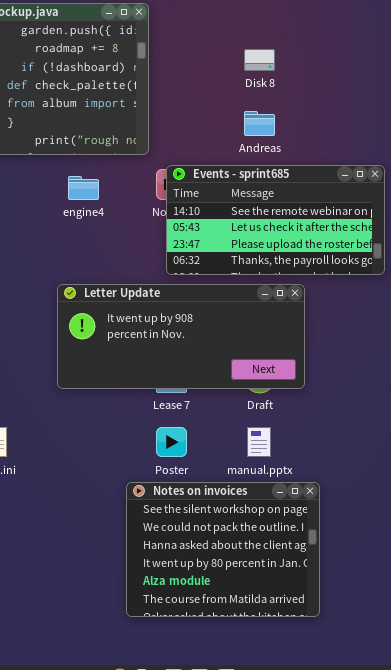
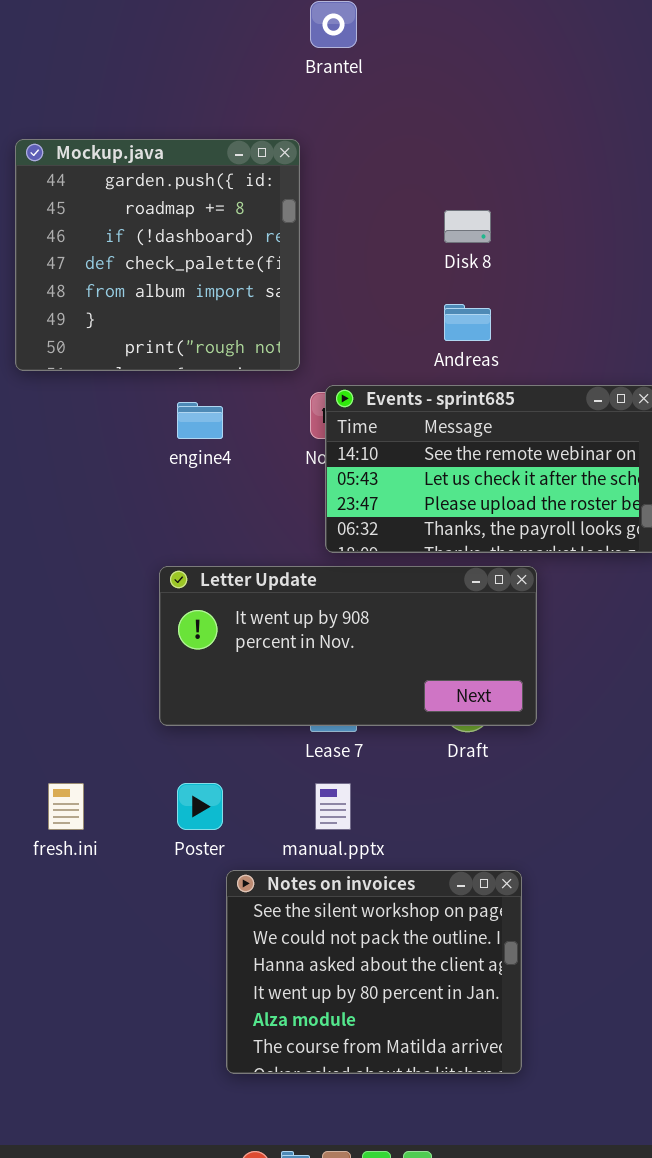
Poster: [156,427,187,457] -> [177,783,223,830], moved
manual.pptx: [247,427,271,457] -> [315,783,351,830], moved
Notes on invoices: [126,482,320,617] -> [226,870,522,1074], moved

